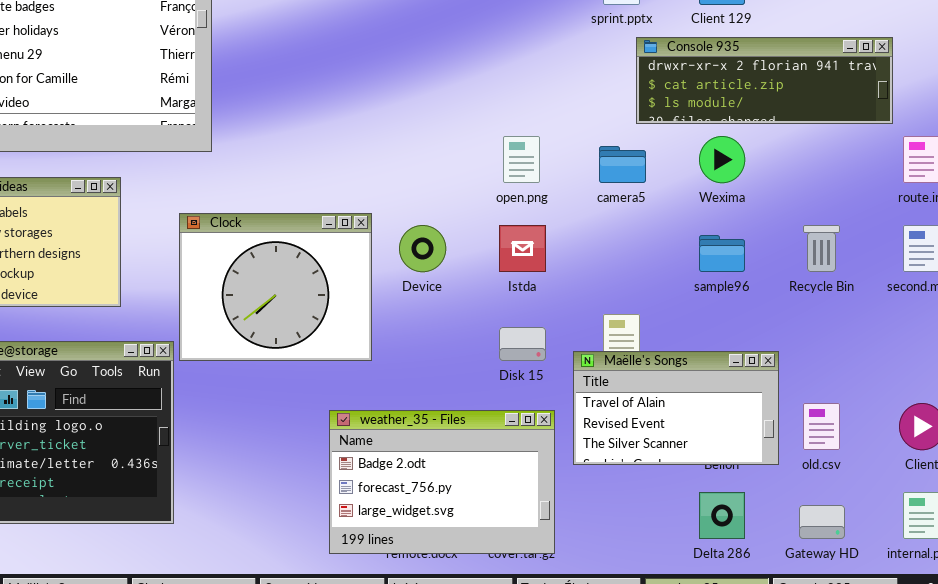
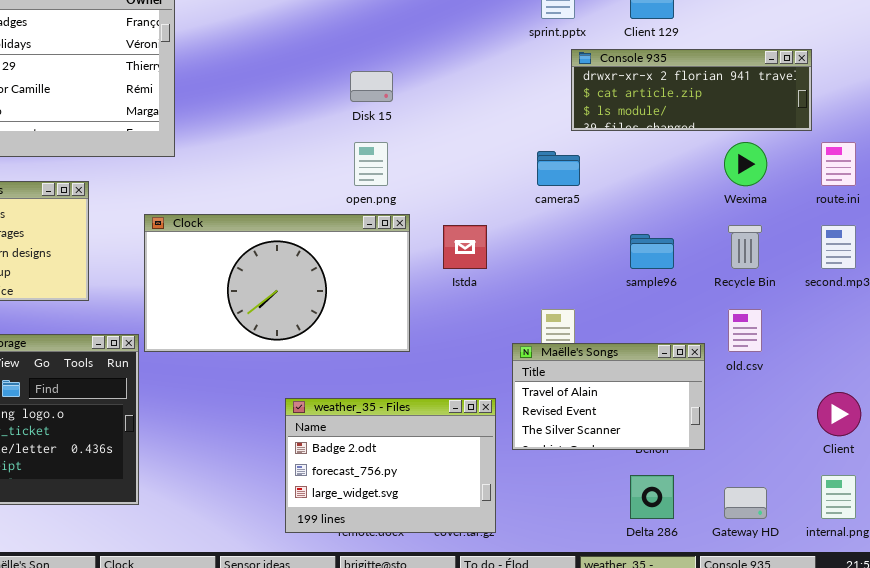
open.png: [503,136,540,183] -> [354,142,388,186], moved
Wexima: [699,136,745,183] -> [724,142,767,186], moved
Clock: [179,213,372,361] -> [144,214,410,352], resized
Disk 15: [499,327,546,361] -> [350,71,393,102], moved
old.csv: [803,403,840,450] -> [728,309,762,352], moved

